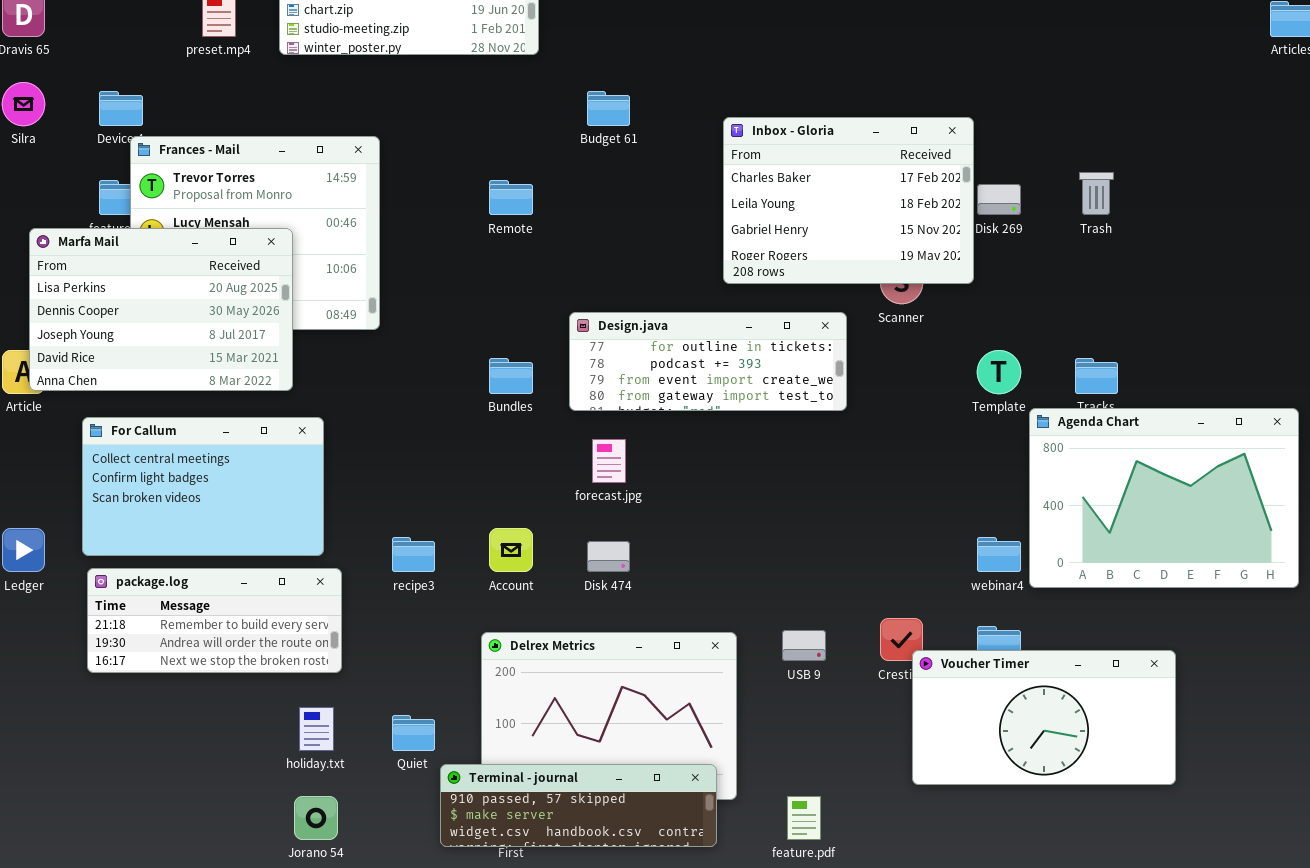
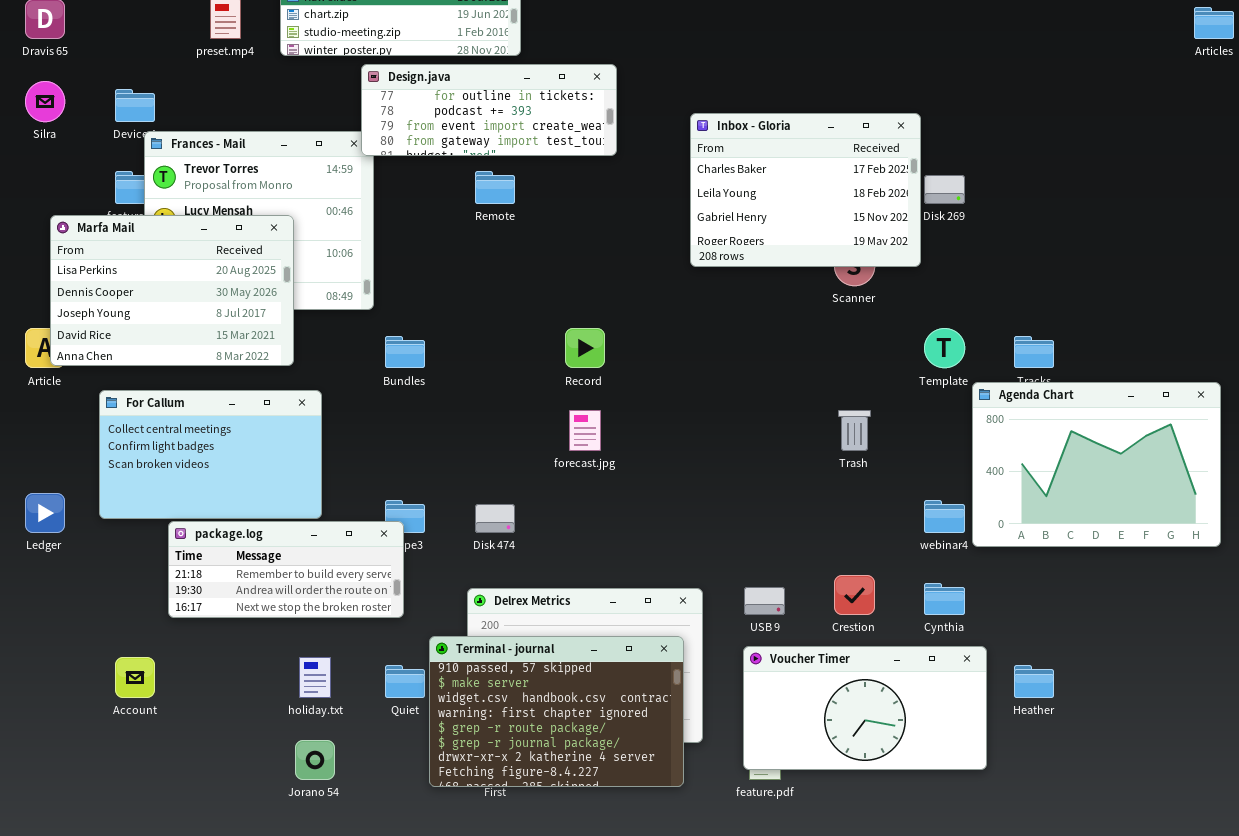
Trash: [1079,172,1114,215] -> [838,410,871,451], moved
Design.java: [569,312,847,411] -> [361,64,617,156], moved
Bundles: [489,358,533,394] -> [385,336,425,368], moved
Account: [489,528,533,572] -> [115,657,155,698], moved
Disk 474: [587,541,630,572] -> [475,504,515,533], moved
package.log: [87,568,342,673] -> [168,521,404,618], moved
Voucher Timer: [912,650,1176,785] -> [743,646,987,770], moved
Terminal - journal: [440,764,717,847] -> [429,636,684,787], resized

